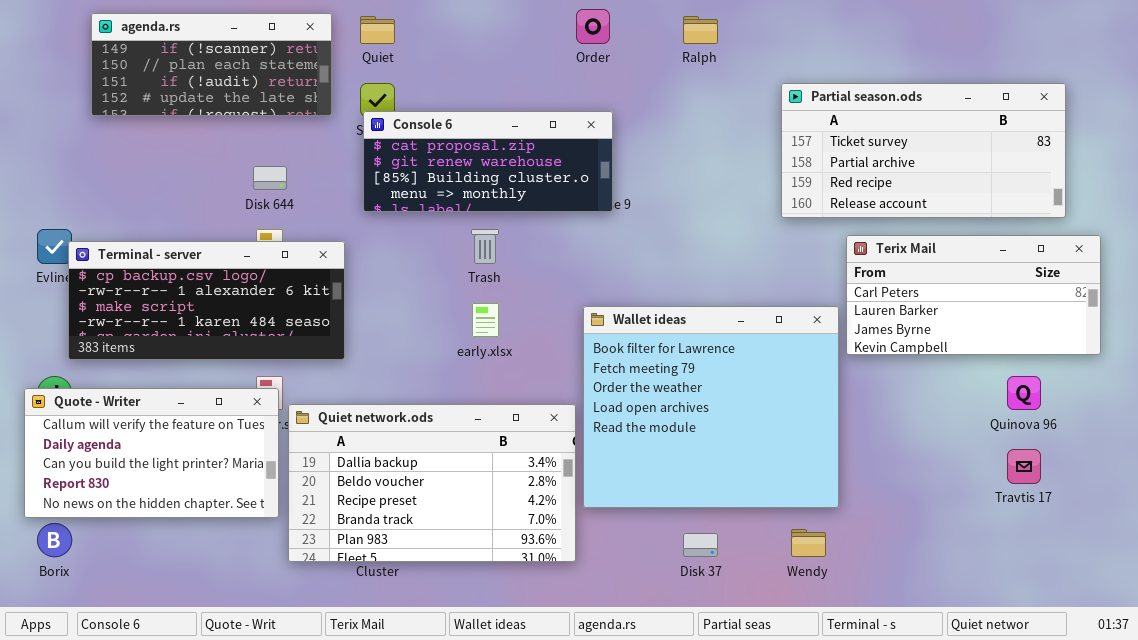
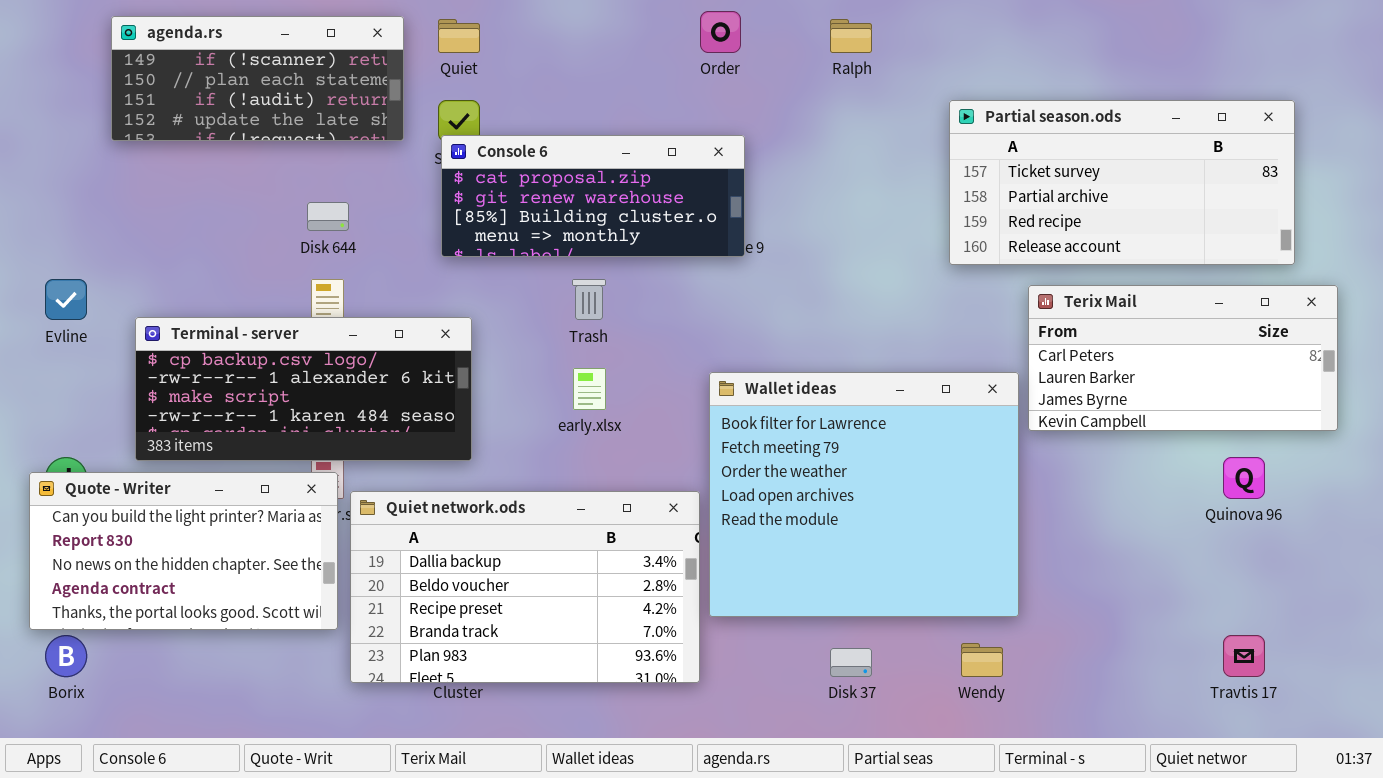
Terminal - server: [68,241,345,360] -> [135,317,472,461], moved
Quote - Writer: [24,388,279,518] -> [29,472,338,630], scrolled down 2 rows
Travtis 17: [1007,449,1041,484] -> [1223,635,1265,677], moved

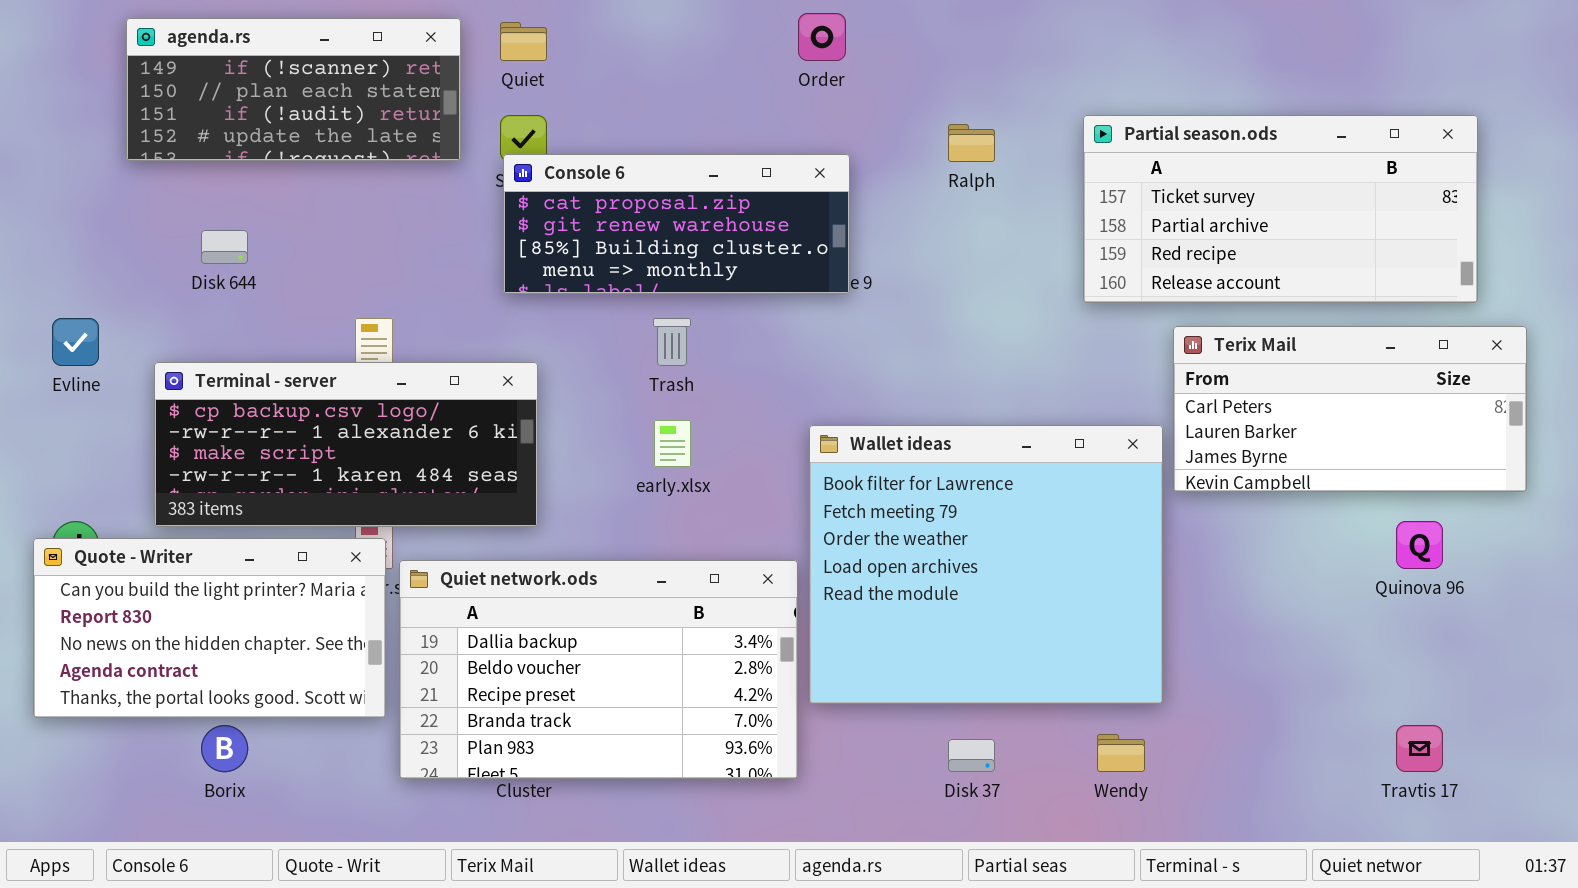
Ralph: [830,19,872,53] -> [948,124,995,162], moved
Disk 644: [307,202,349,231] -> [201,230,248,264], moved
Borix: [45,635,87,677] -> [201,725,248,772], moved

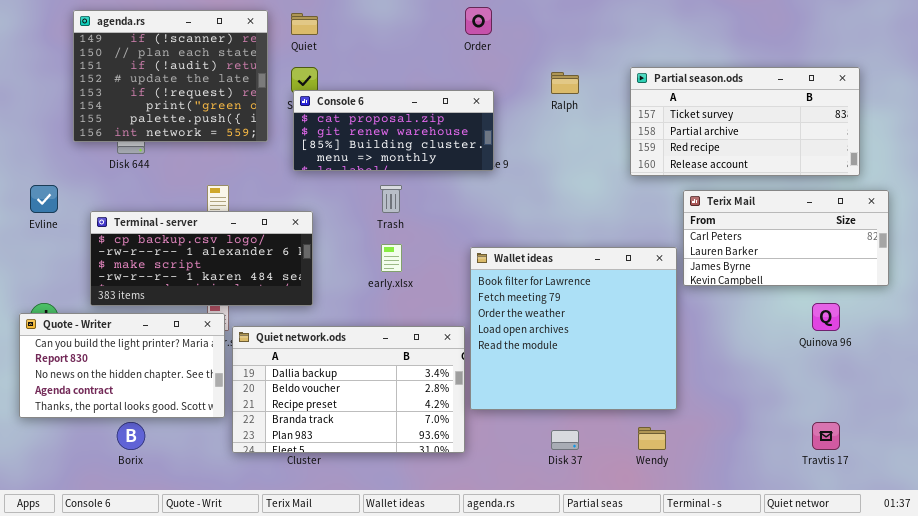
agenda.rs: [126,18,461,161] -> [73,10,268,142], resized

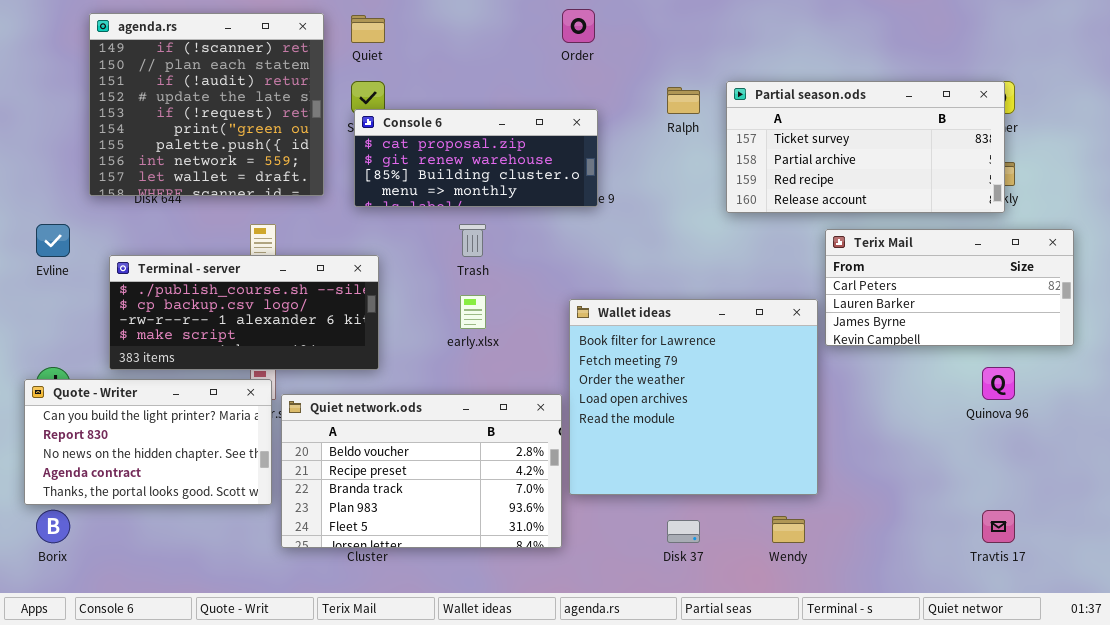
agenda.rs: [73,10,268,142] -> [89,13,324,196], resized
Partial season.ods: [630,67,860,176] -> [726,81,1005,213], moved
Terminal - server: [90,211,313,306] -> [109,255,379,370], scrolled up 1 row
Quiet network.ods: [232,326,465,453] -> [281,394,562,548], scrolled down 1 row
Borix: [117,422,145,450] -> [36,510,70,543], moved

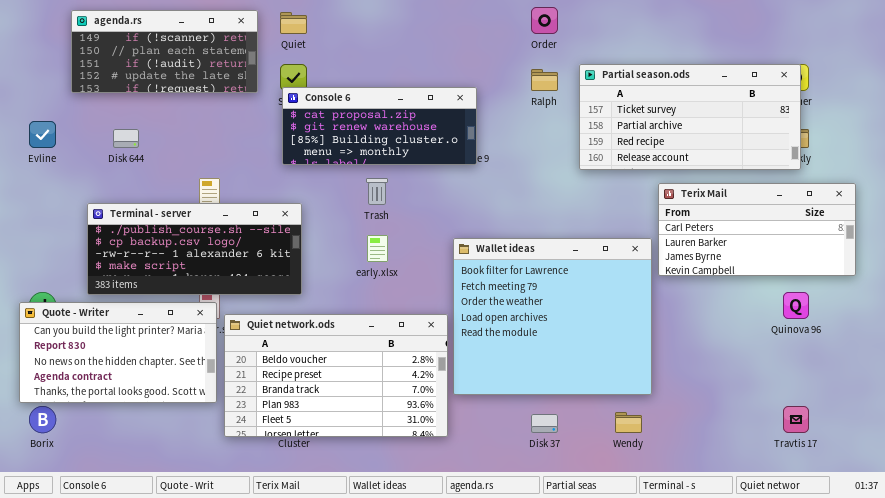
Order: [562,9,595,43] -> [531,7,558,34], moved
agenda.rs: [89,13,324,196] -> [71,10,258,93], resized
Evline: [36,224,70,257] -> [29,121,56,148], moved

